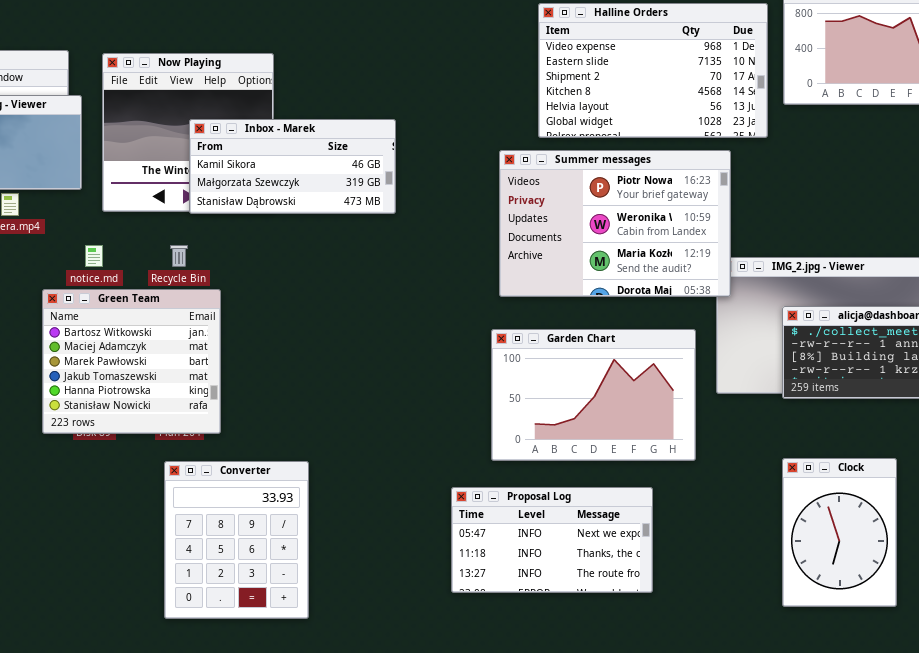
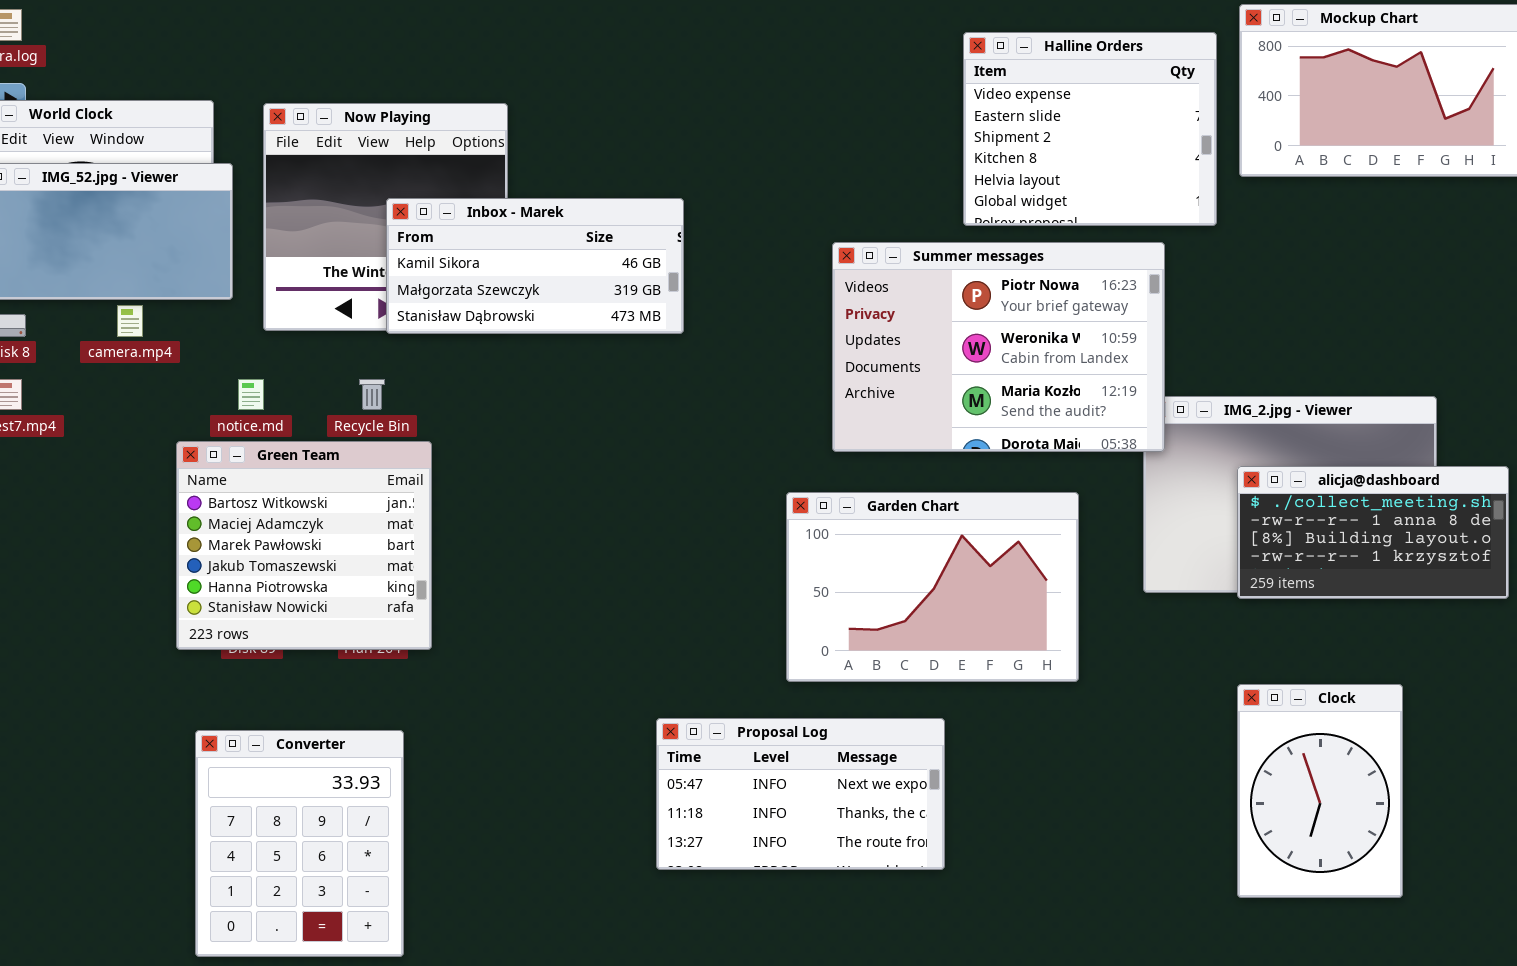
Halline Orders: [538,3,768,138] -> [963,32,1217,226], resized
Garden Chart: [491,329,696,461] -> [786,492,1079,682], moved
Converter: [164,461,309,619] -> [195,730,404,957], moved
Proposal Log: [451,487,653,593] -> [656,718,945,870], moved

